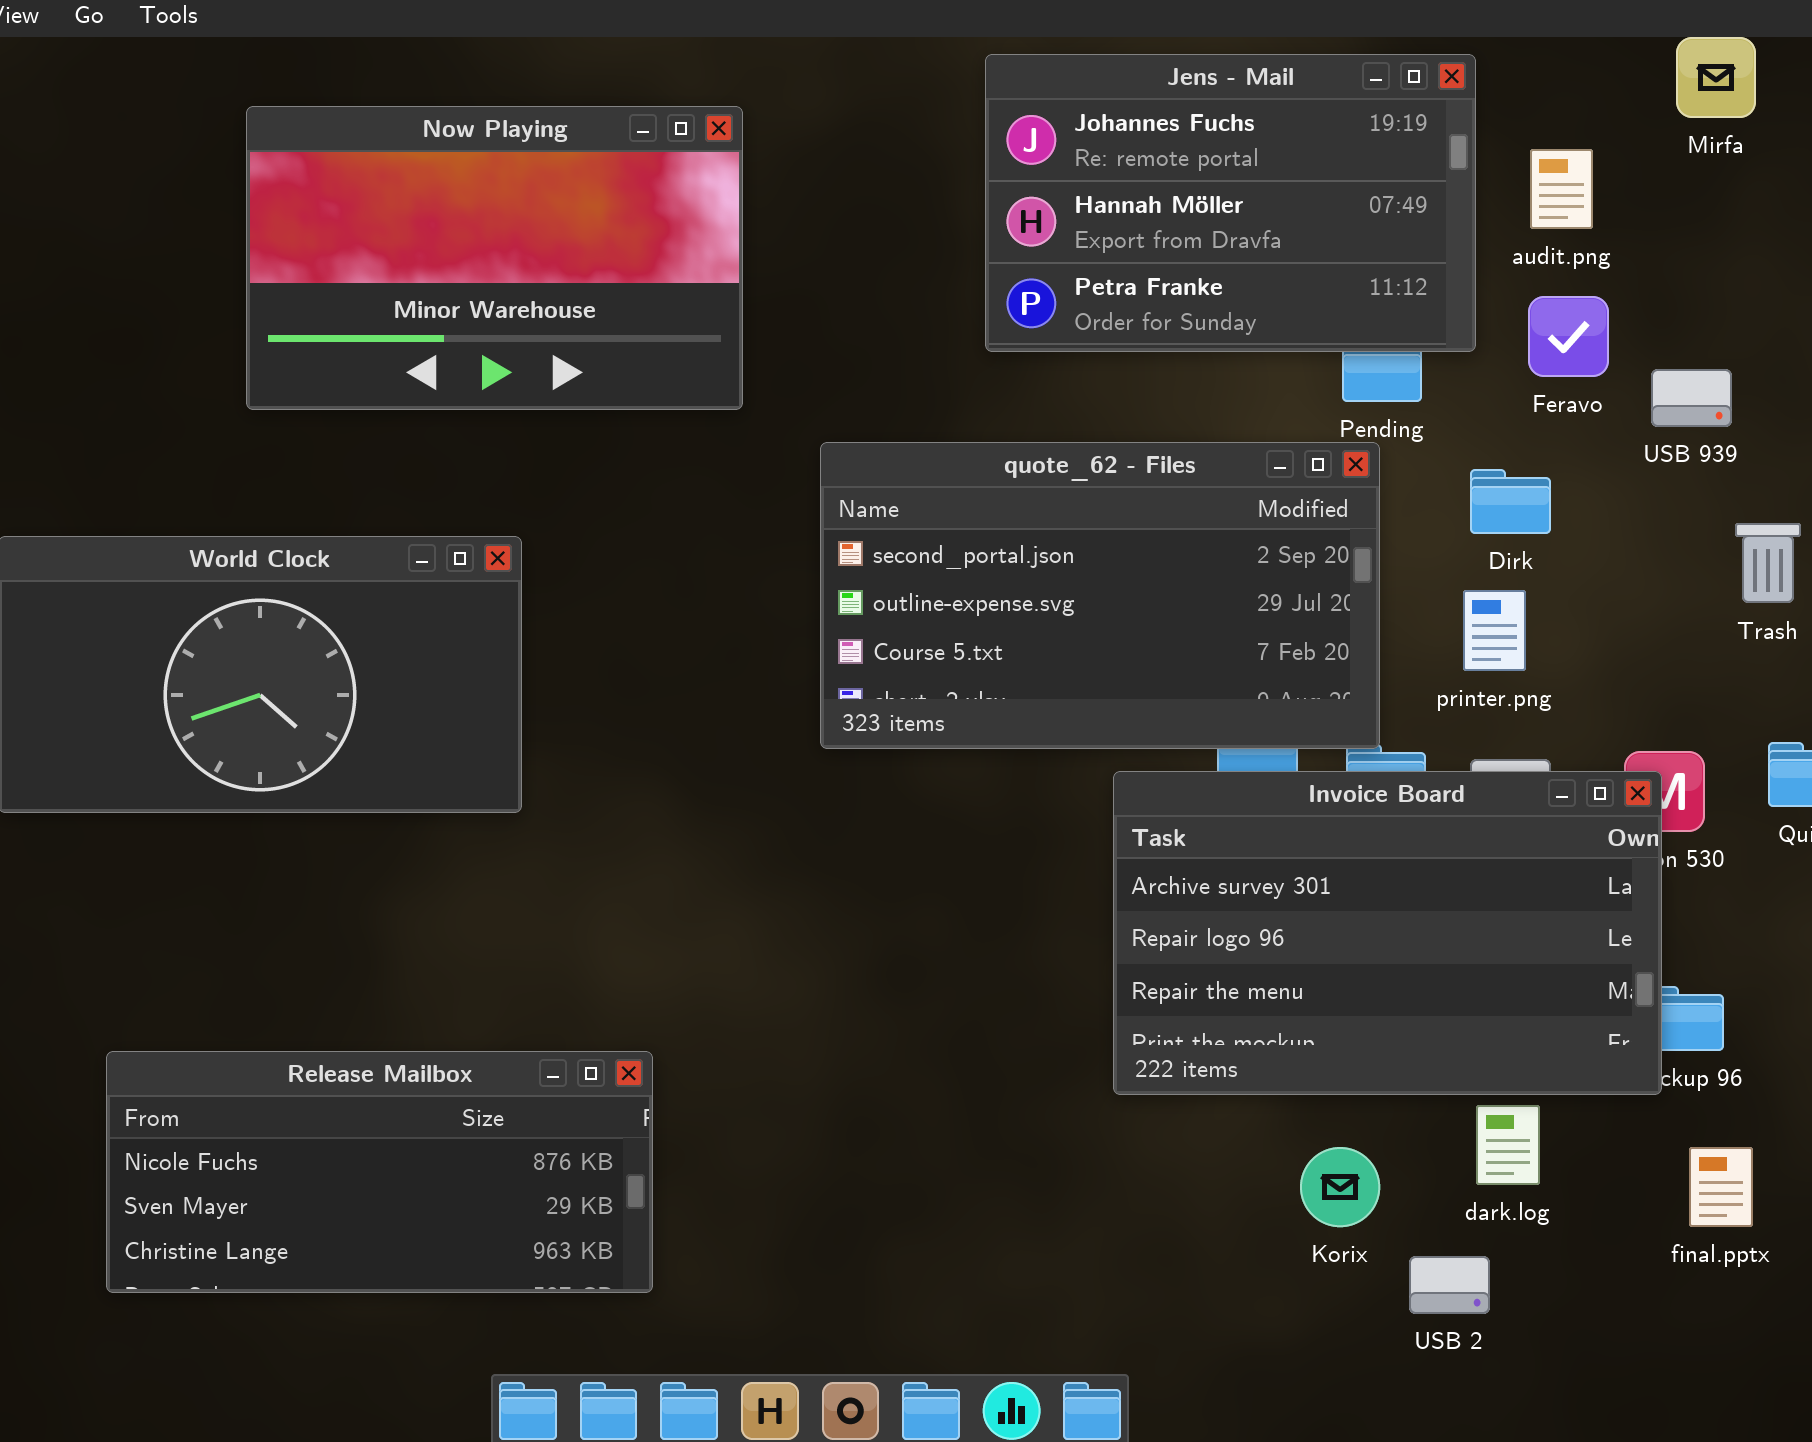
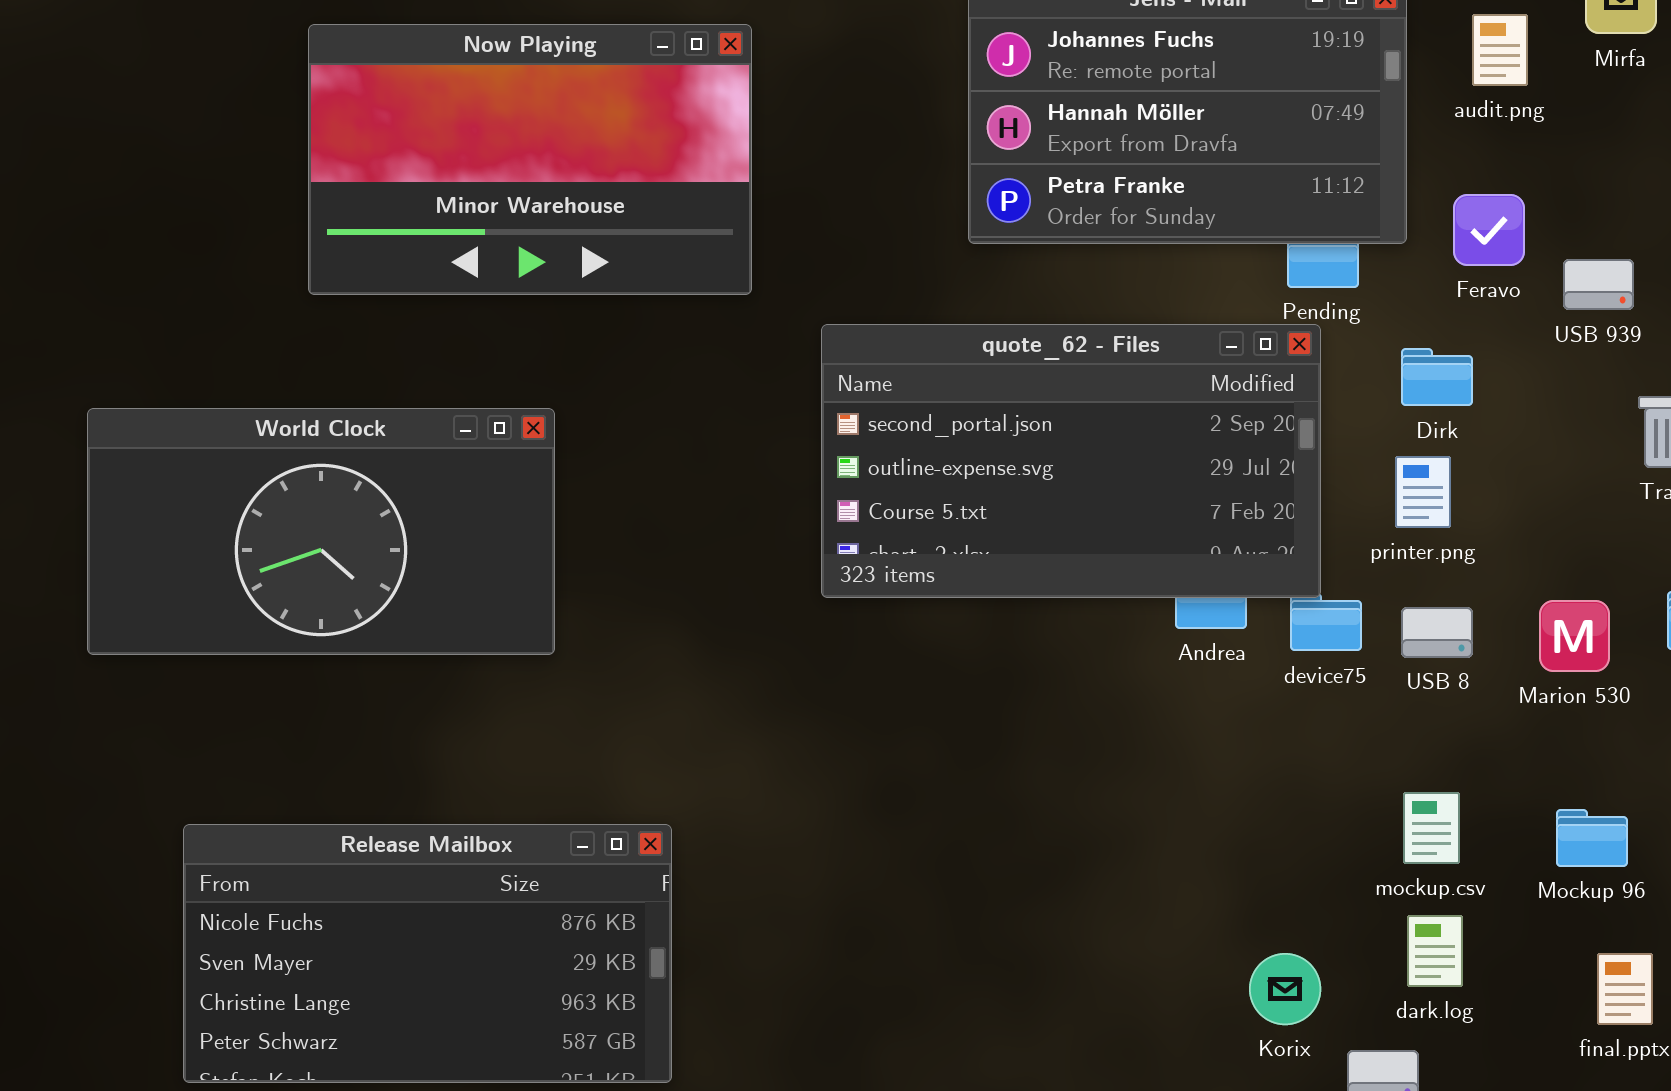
audit.png: [1530,149,1593,229] -> [1472,14,1528,86], moved
Invoice Board: [1113,771,1662,1095] -> none, closed
Release Mailbox: [106,1051,653,1293] -> [183,824,672,1083], resized

